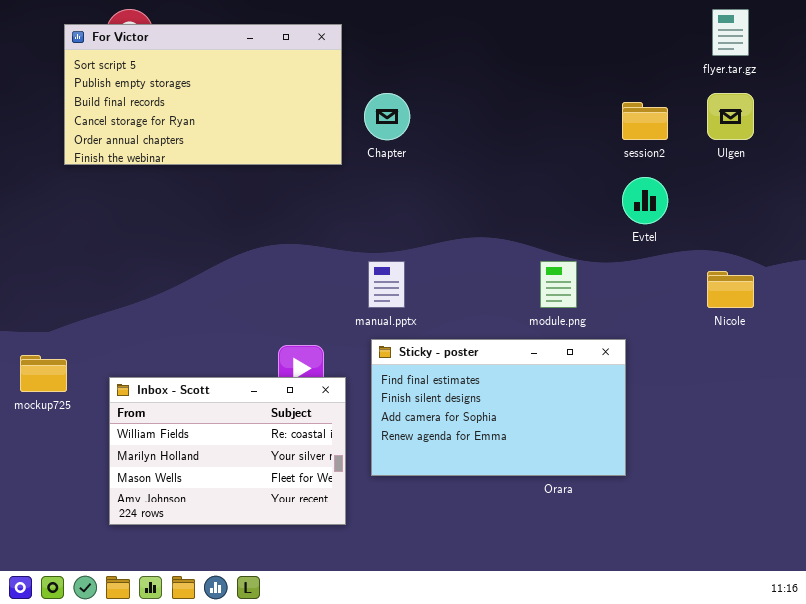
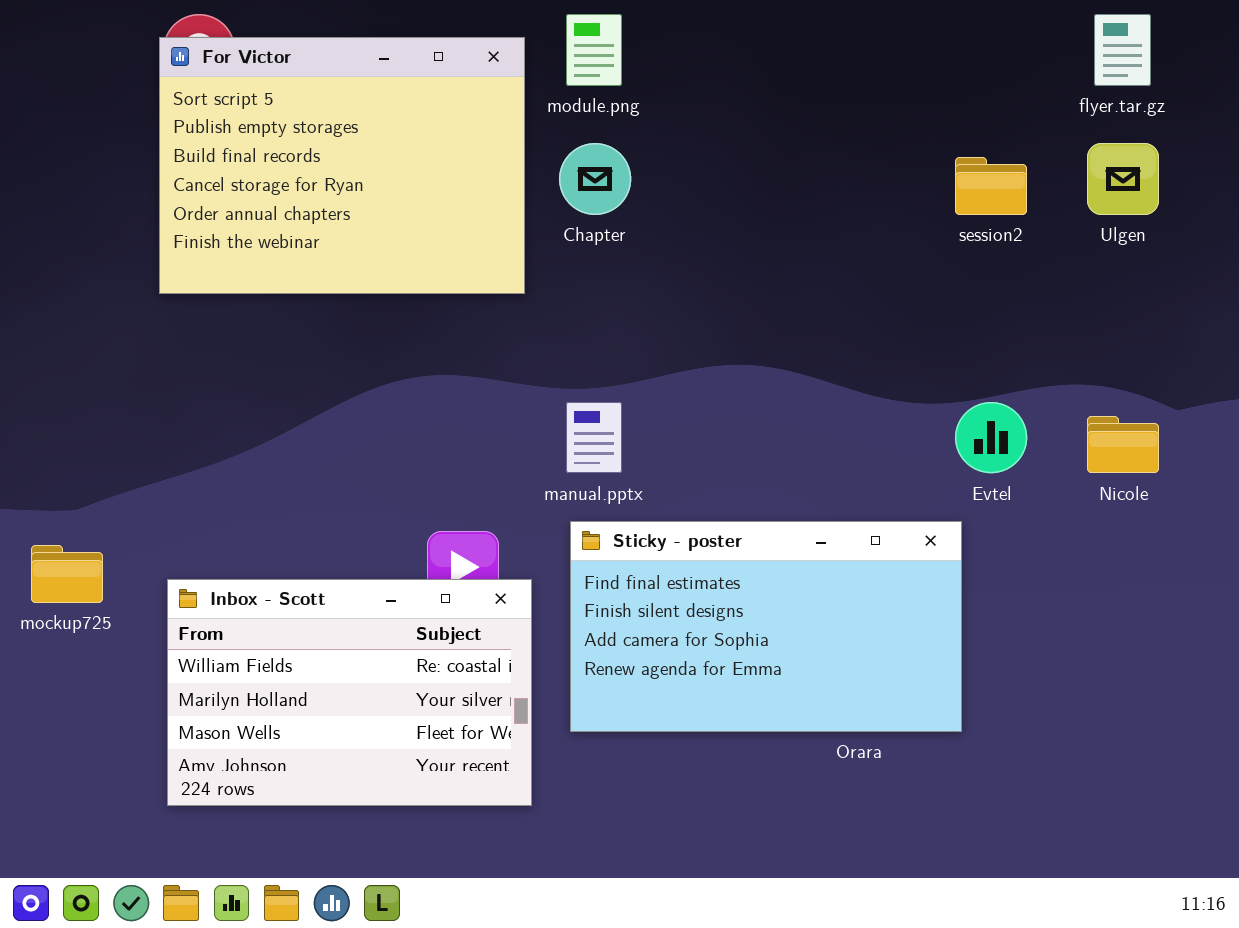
For Victor: [64,24,342,165] -> [159,37,525,294], resized
Evtel: [622,177,668,224] -> [955,402,1027,473], moved
module.png: [540,261,577,308] -> [566,14,622,86], moved

